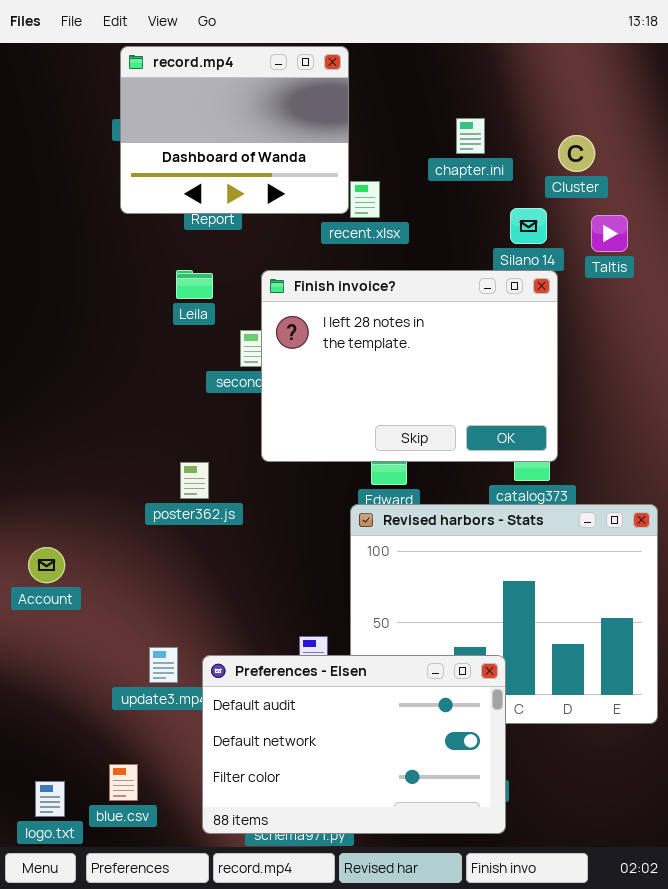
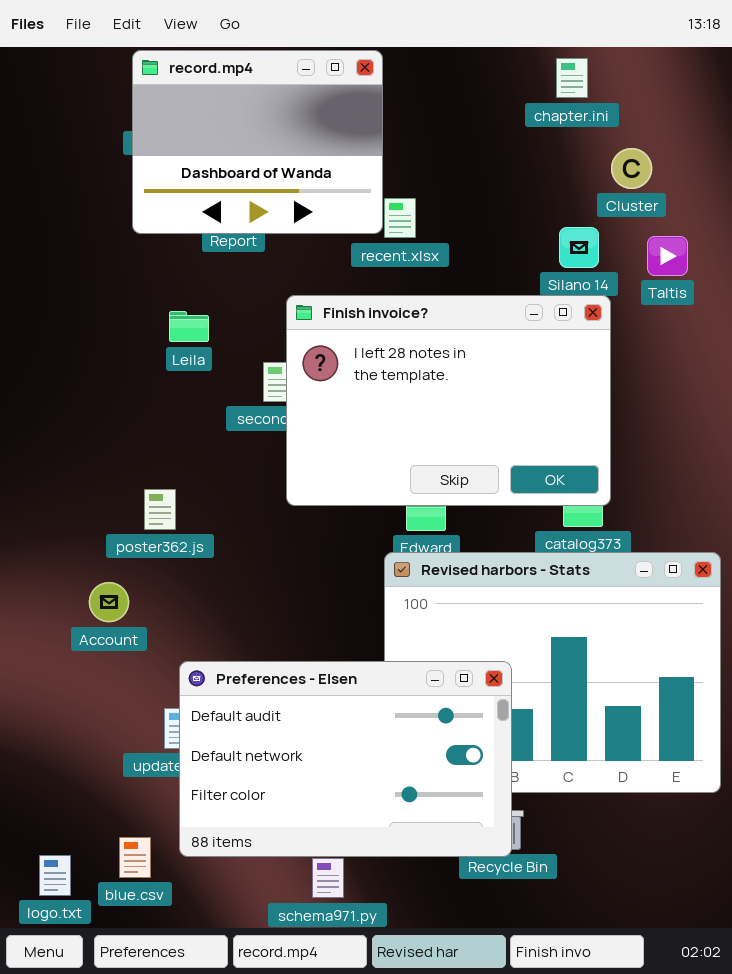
chapter.ini: [456,118,485,154] -> [556,58,588,98], moved
Leila: [176,270,213,299] -> [169,311,209,342], moved
poster362.js: [180,462,209,499] -> [144,489,176,530], moved
Account: [28,547,65,583] -> [89,582,129,622], moved
Preferences - Elsen: [202,655,506,834] -> [179,661,512,857], moved

